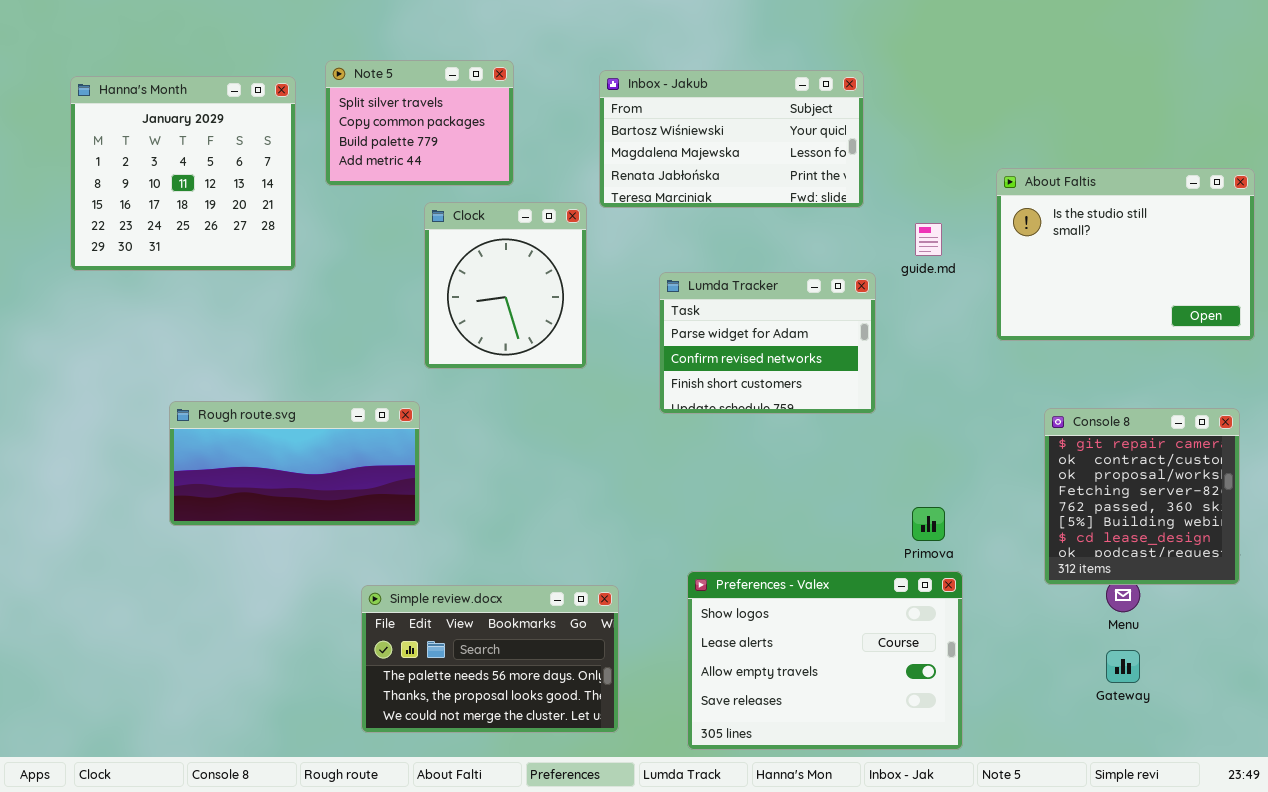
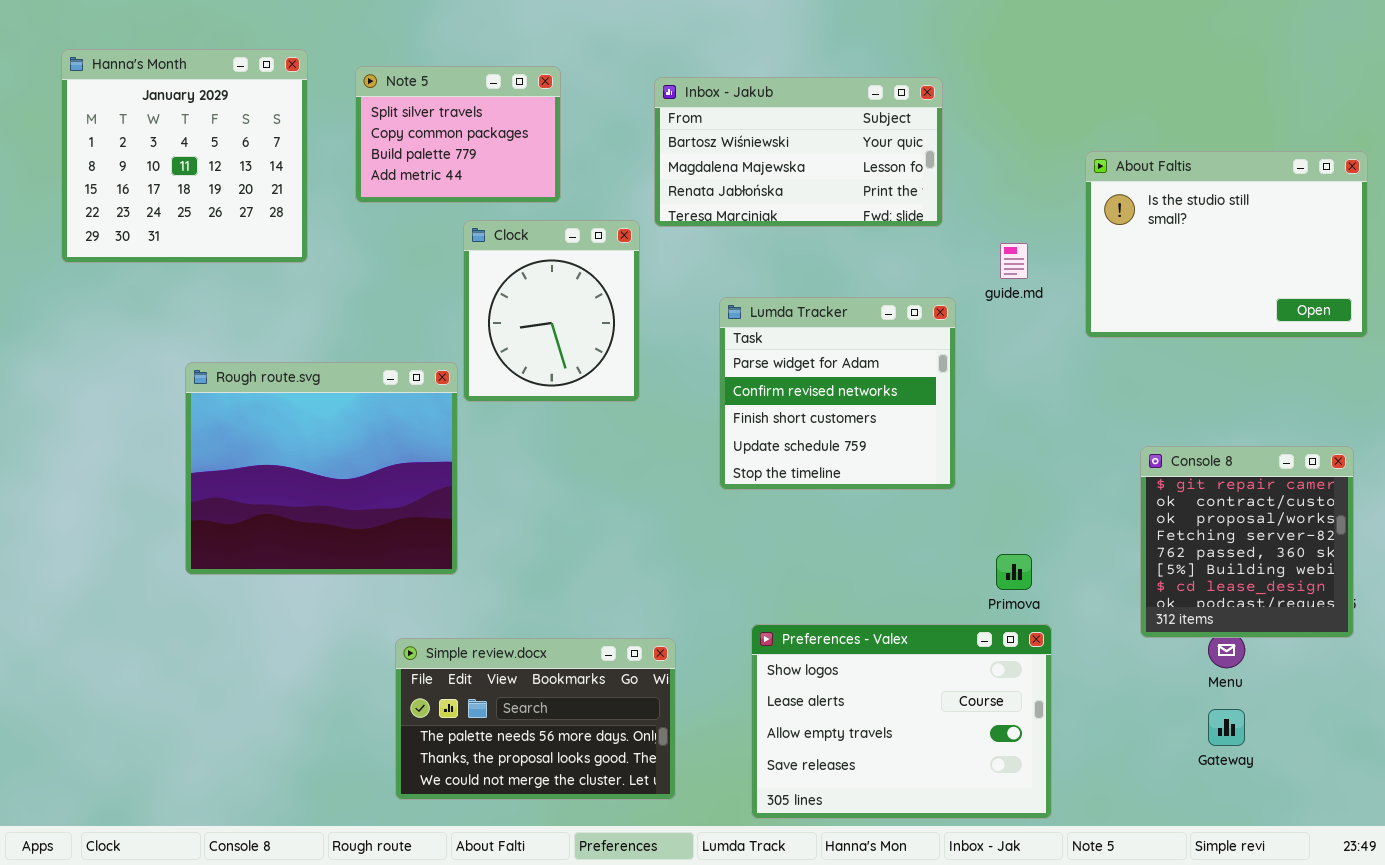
Hanna's Month: [70,76,296,271] -> [61,49,308,263], moved
About Faltis: [996,168,1255,341] -> [1085,151,1368,338], moved
Lumda Tracker: [659,272,876,414] -> [719,297,956,490], resized
Rough route.svg: [169,401,420,526] -> [185,362,458,575], resized

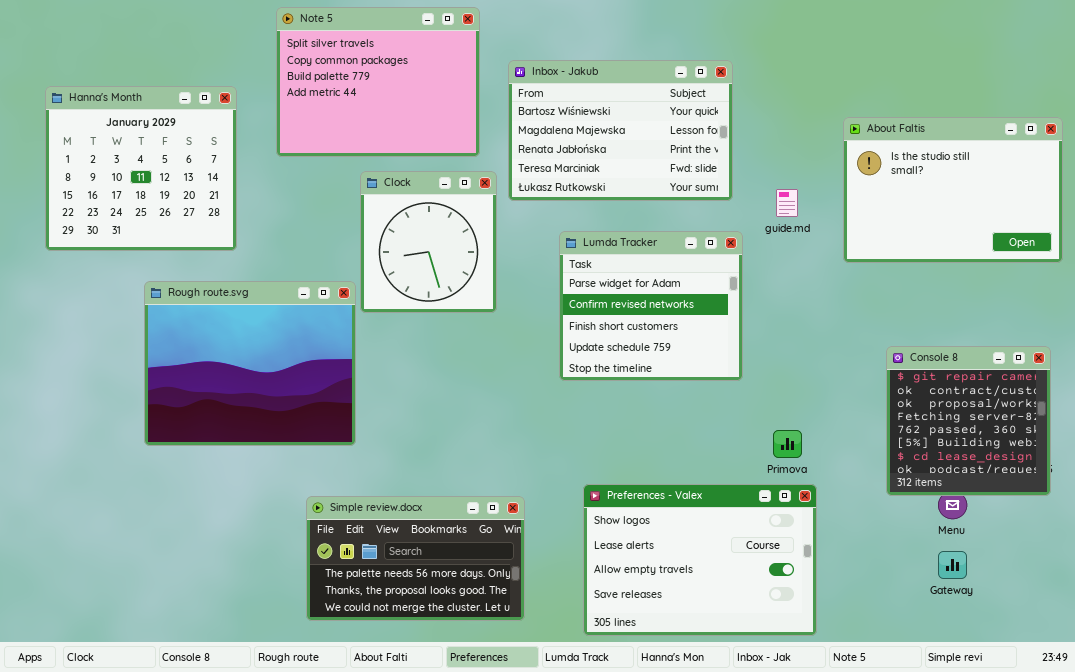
Hanna's Month: [61,49,308,263] -> [45,86,237,251], moved
Note 5: [355,66,561,203] -> [276,7,480,157], resized
Inbox - Jakub: [654,77,943,227] -> [508,60,733,201], resized

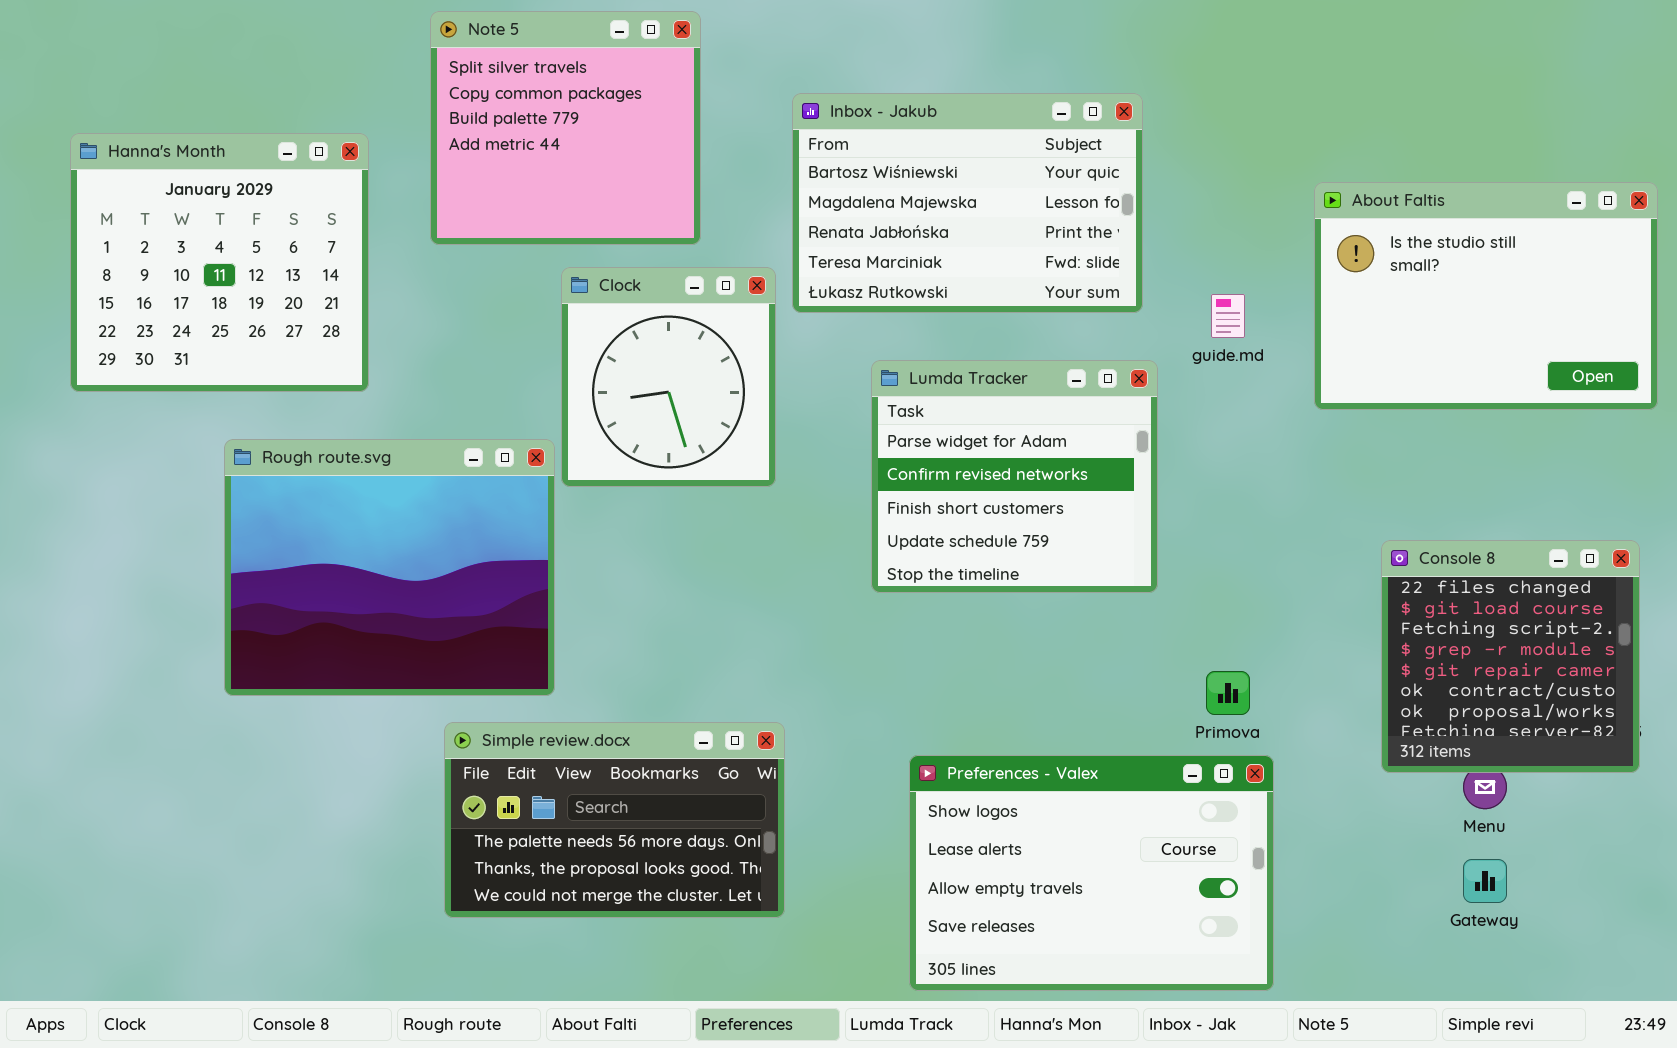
Note 5: [276,7,480,157] -> [430,11,701,245], resized
Console 8: [886,346,1051,496] -> [1381,540,1640,773], scrolled up 4 rows
Simple review.docx: [306,496,525,621] -> [444,722,785,918], moved

